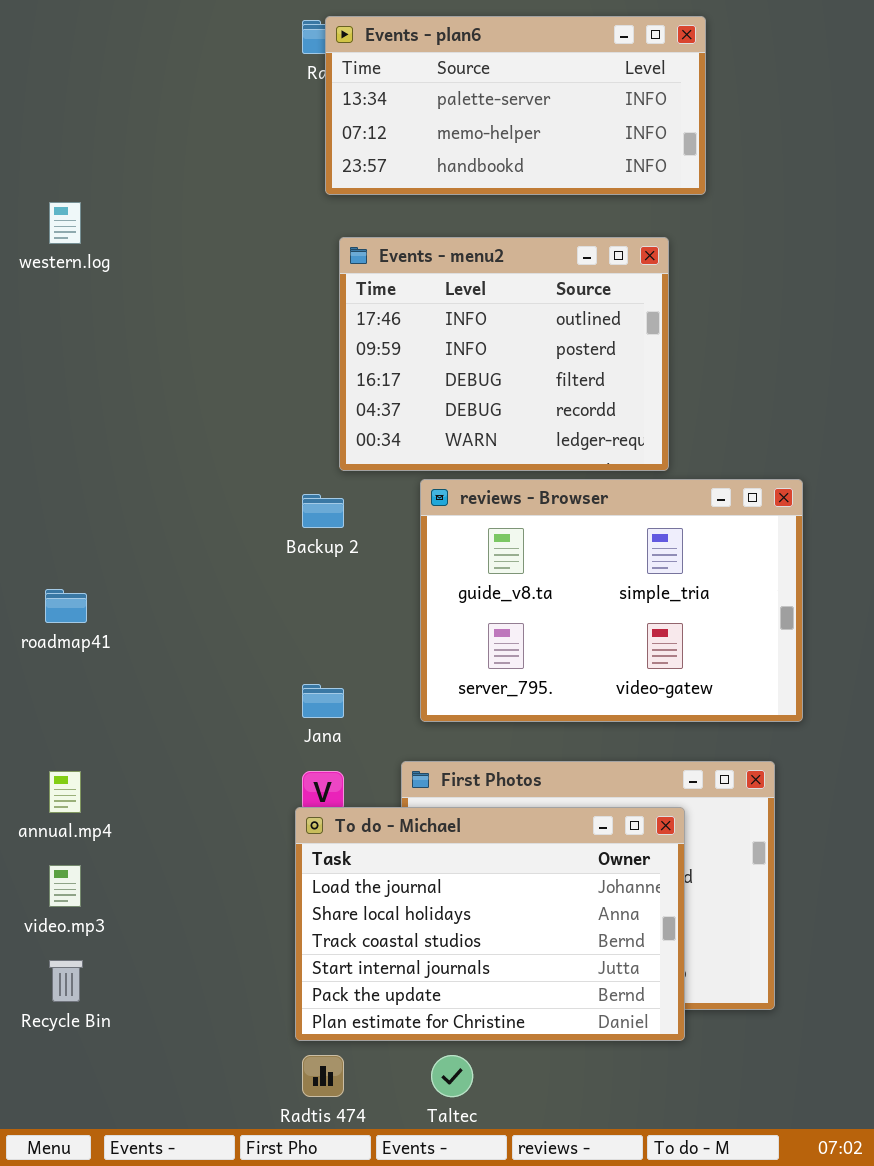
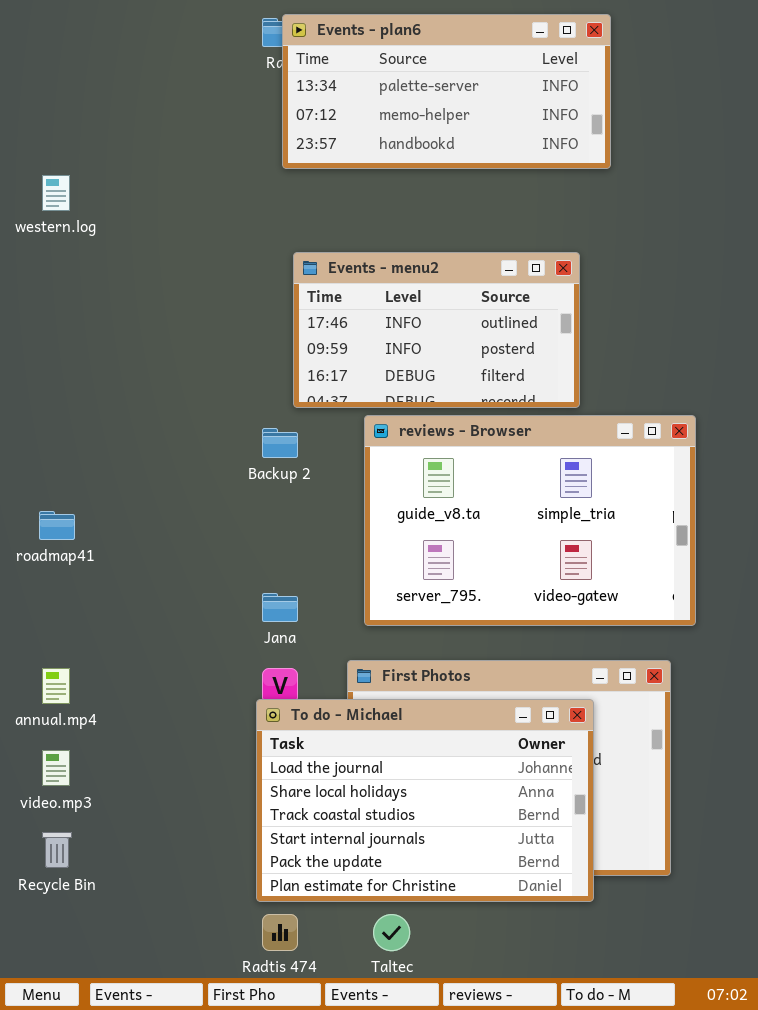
Events - menu2: [339,237,669,471] -> [293,252,580,408], resized

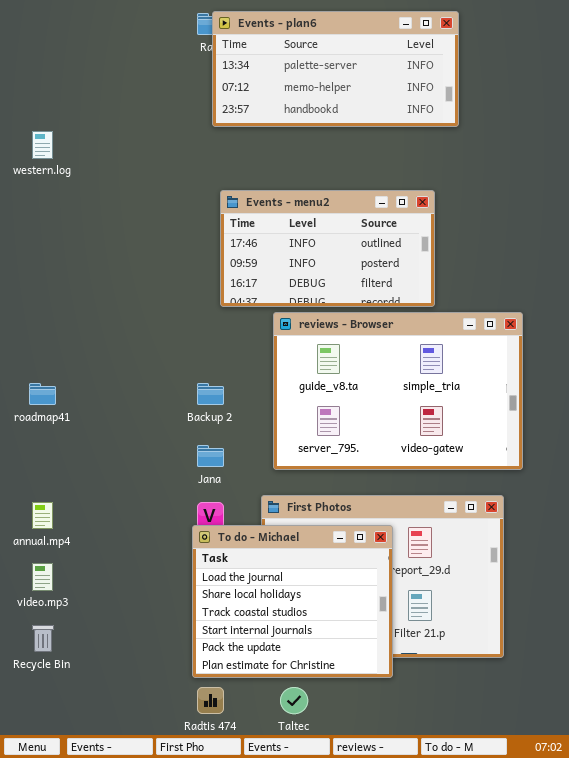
Backup 2: [262,428,298,458] -> [197,383,224,405], moved
To do - Michael: [256,699,594,902] -> [192,525,393,678], resized

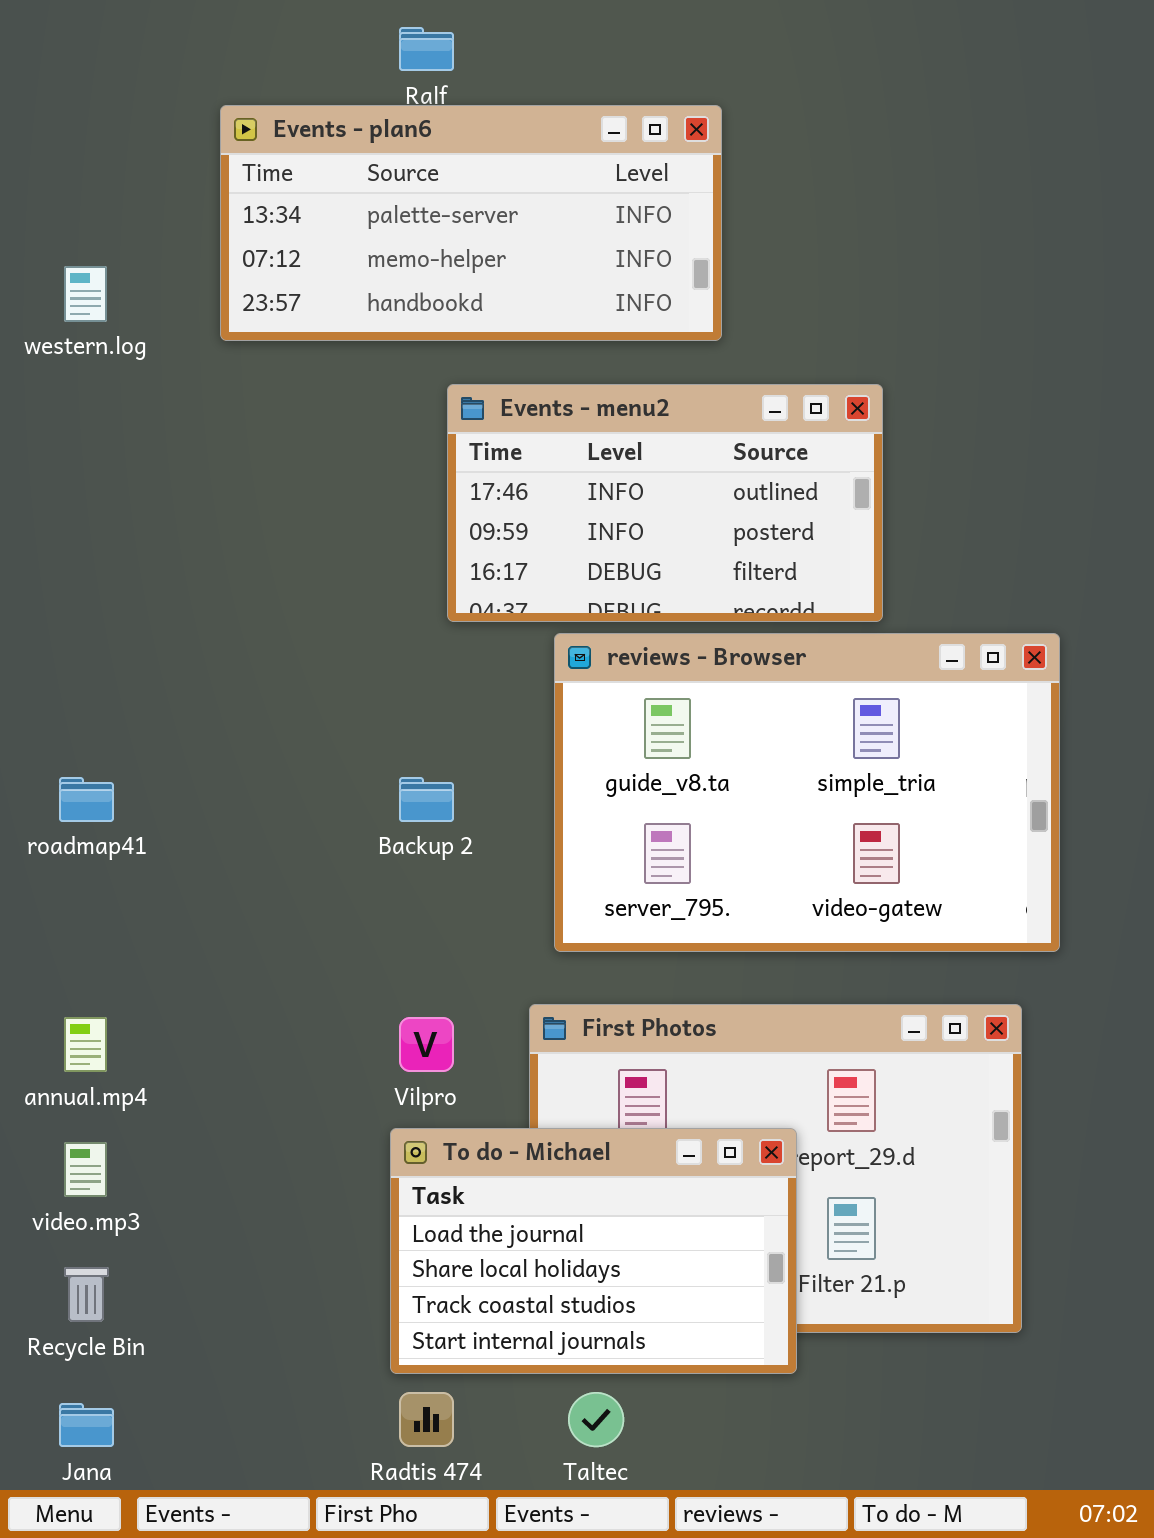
Events - plan6: [212,11,459,127] -> [220,105,722,341], moved
Jana: [197,445,224,467] -> [59,1403,114,1447], moved
To do - Michael: [192,525,393,678] -> [390,1128,797,1374], resized

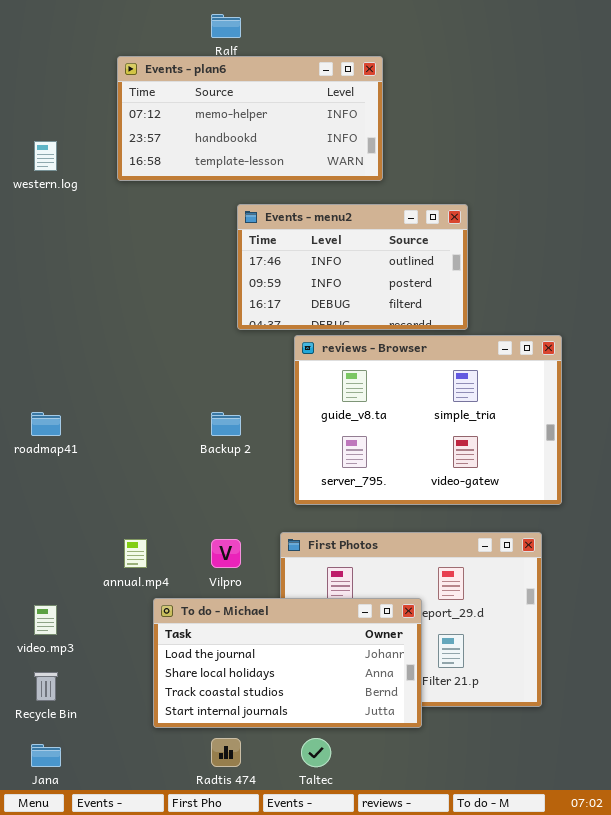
Events - plan6: [220,105,722,341] -> [117,56,383,181], scrolled down 1 row
annual.mp4: [64,1017,107,1072] -> [124,539,147,568], moved
To do - Michael: [390,1128,797,1374] -> [153,598,422,728], resized

